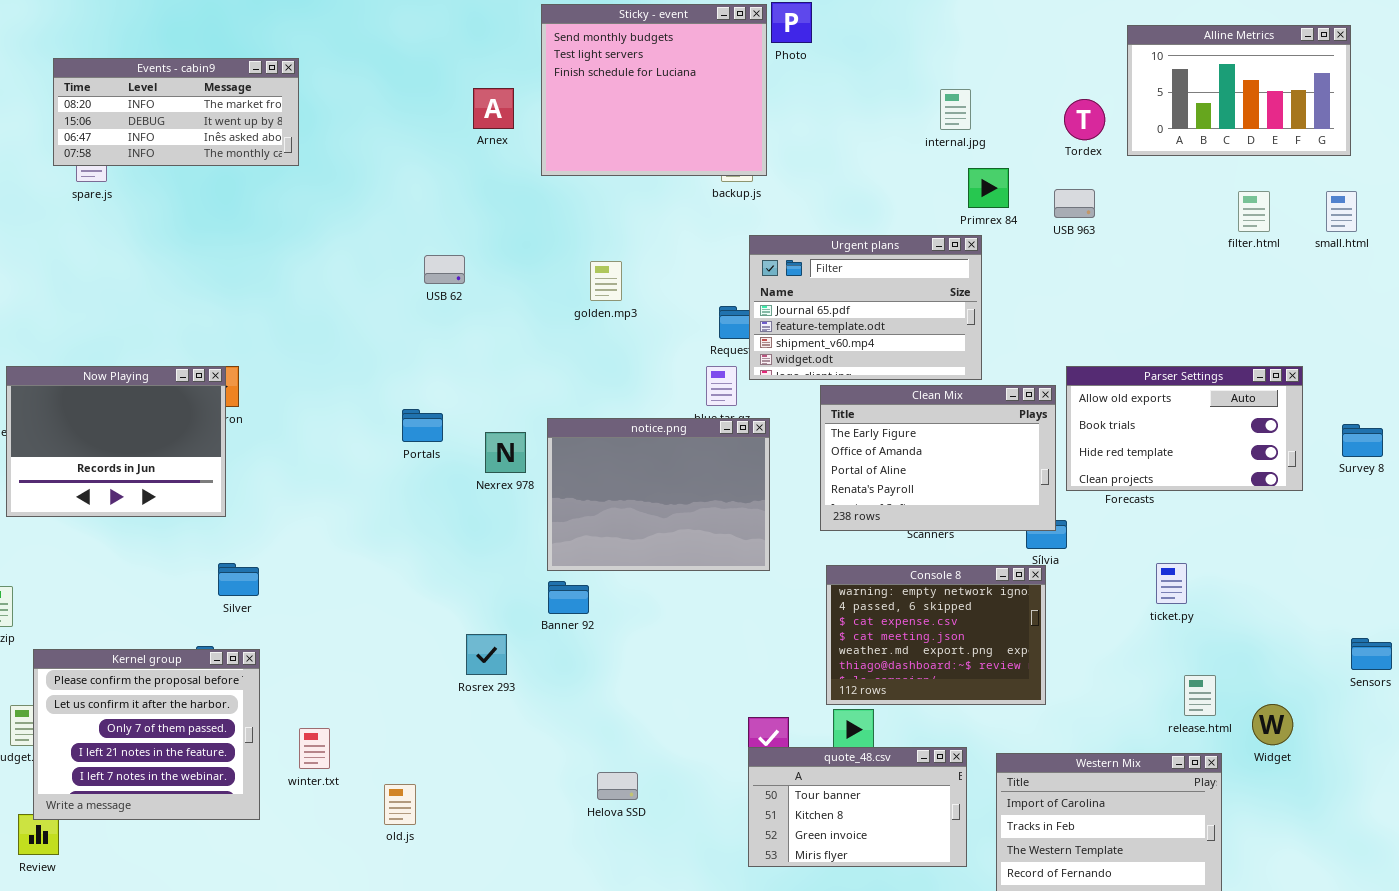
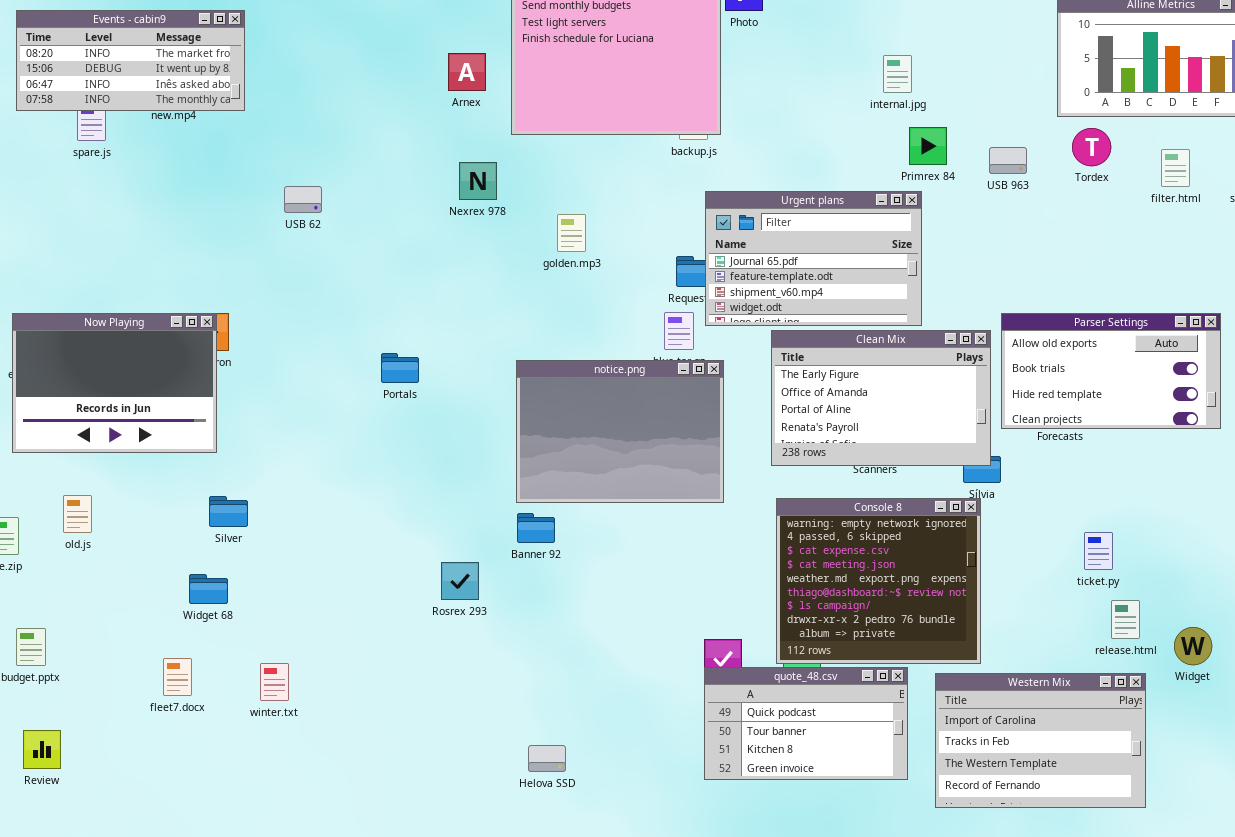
Events - cabin9: [53,58,299,166] -> [16,10,245,111], moved
Tordex: [1064,99,1105,140] -> [1072,128,1111,166], moved
USB 62: [424,255,465,284] -> [284,186,322,213], moved
Nexrex 978: [485,432,526,473] -> [459,162,497,200], moved
ticket.py: [1156,563,1187,604] -> [1084,532,1113,570], moved
Console 8: [826,565,1046,705] -> [776,498,981,664], resized
Kernel group: [33,649,260,820] -> none, closed
winter.txt: [299,728,330,769] -> [260,663,289,701], moved
quote_48.csv: [748,747,967,867] -> [704,667,908,780], scrolled up 1 row
Helova SSD: [597,772,638,800] -> [528,745,566,772], moved
old.js: [384,784,416,825] -> [63,495,92,533], moved

